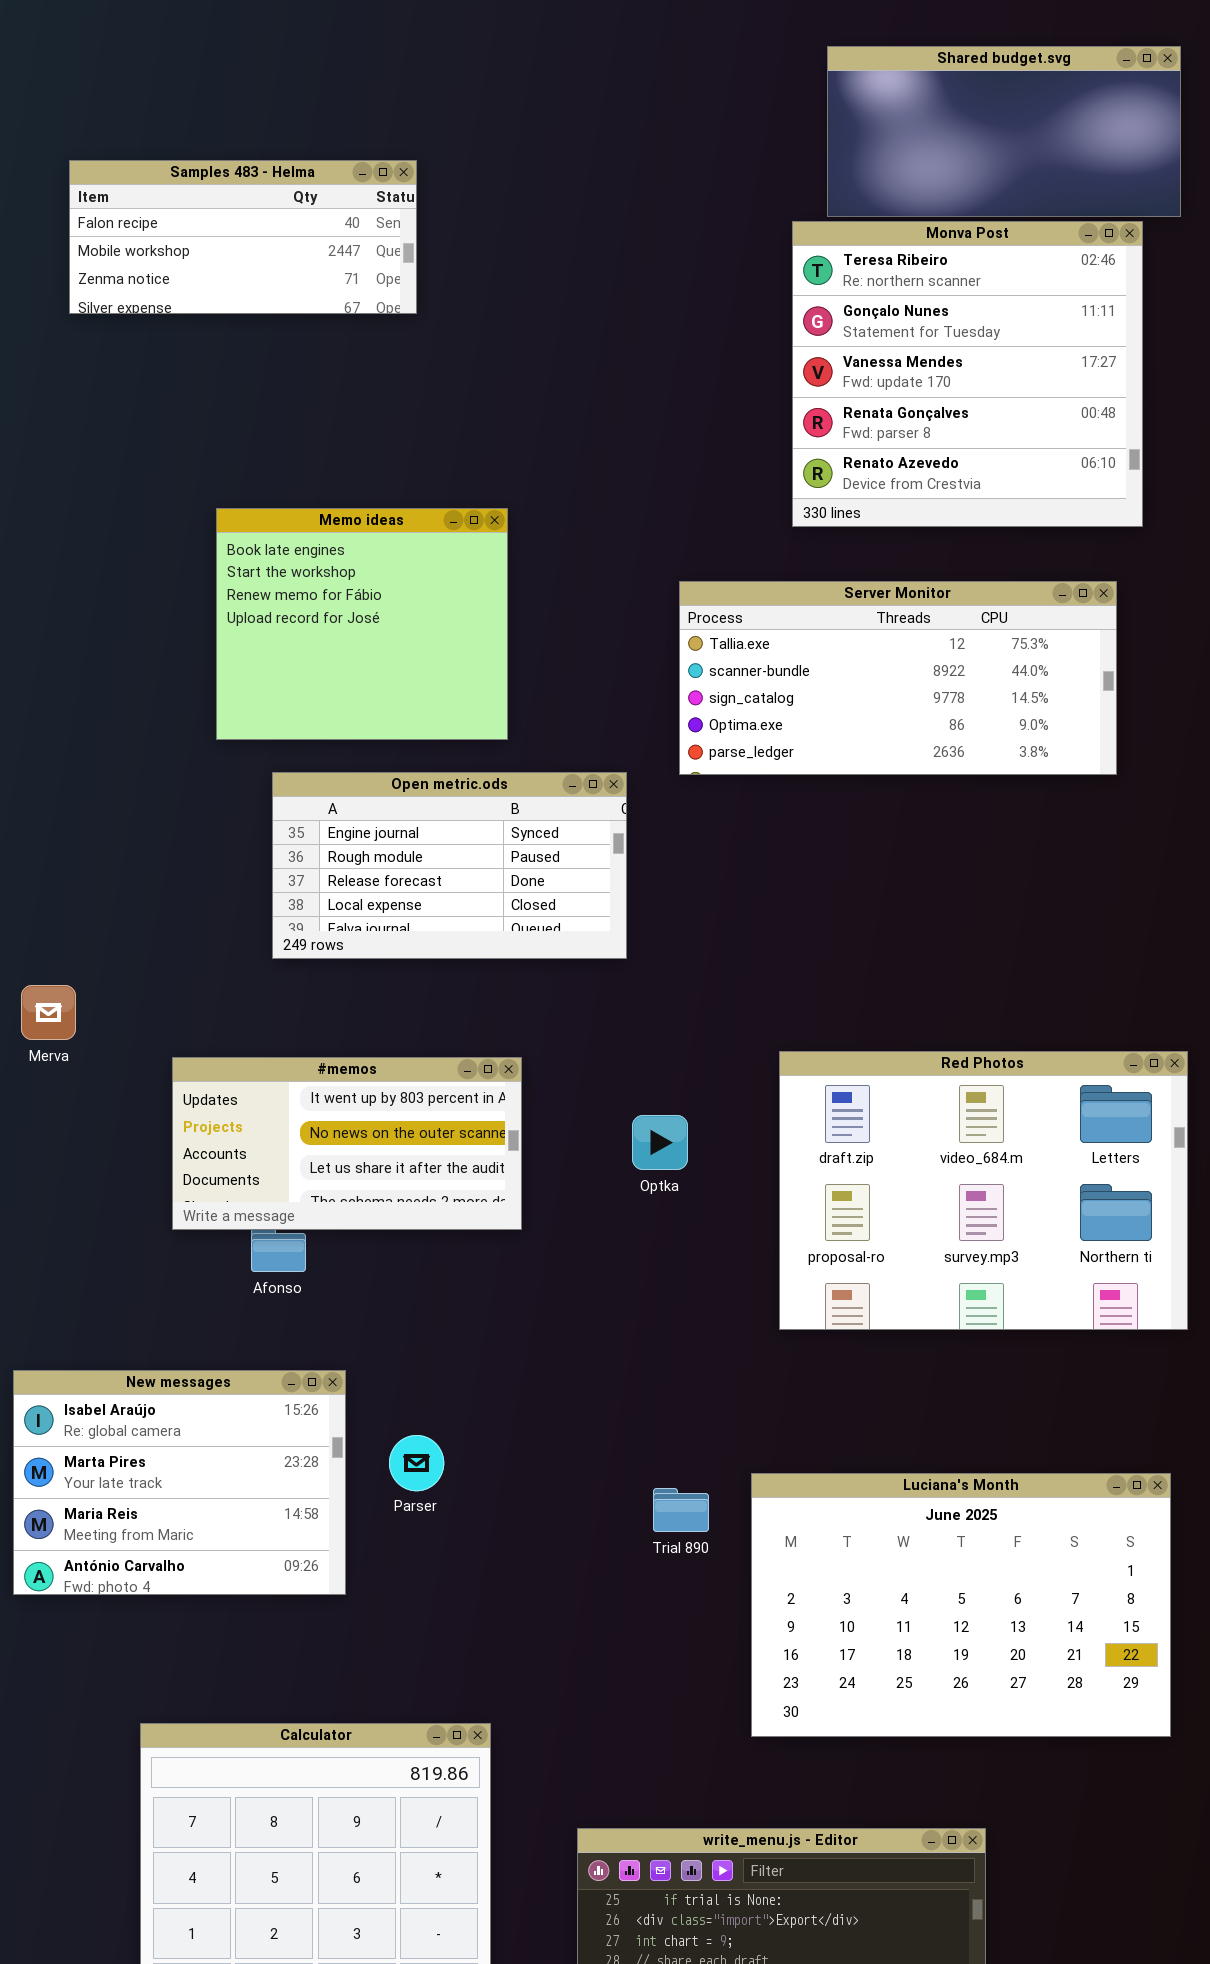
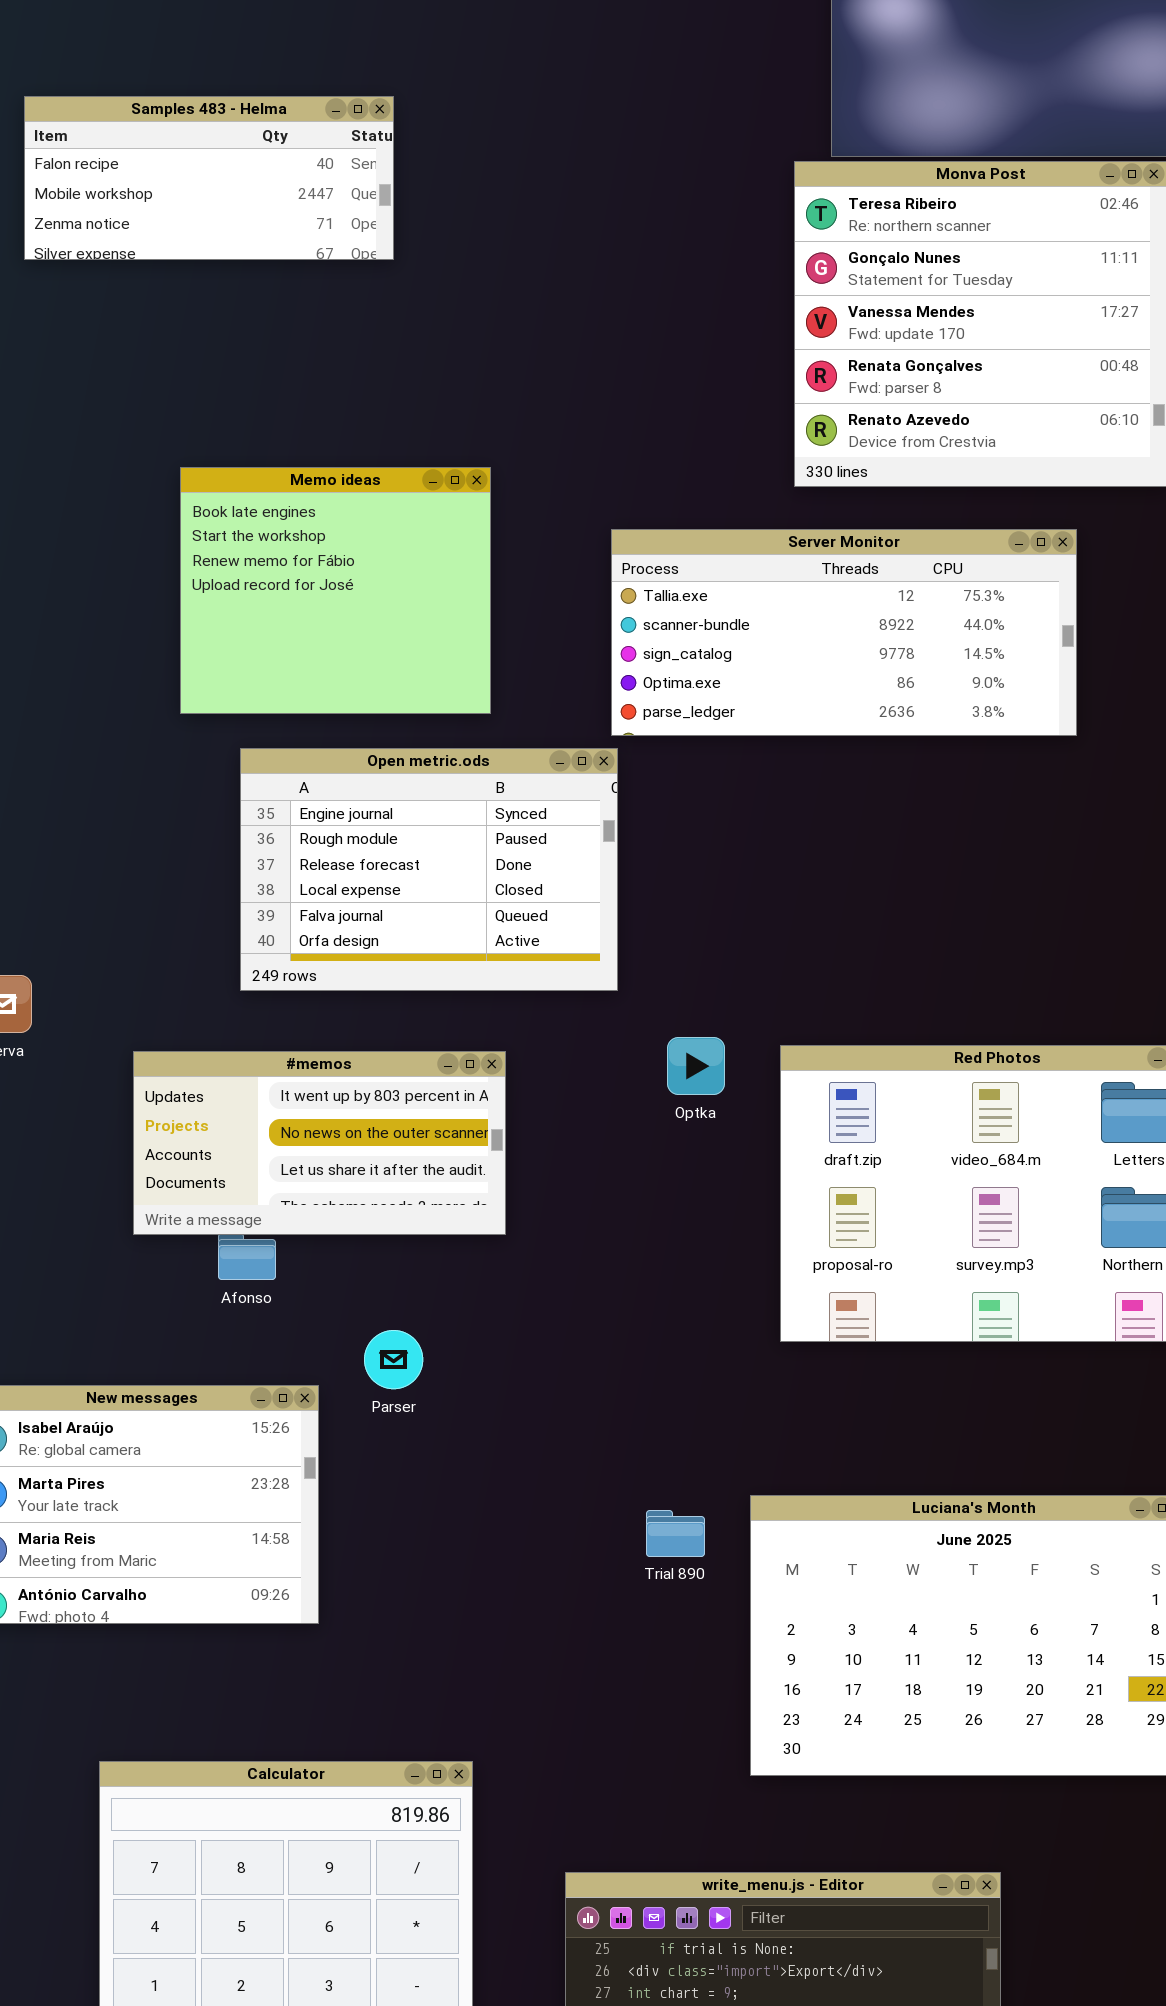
Server Monitor: [679,581,1117,775] -> [611,529,1077,736], moved
Open metric.ods: [272,772,627,959] -> [240,748,618,991], resized
Optka: [632,1115,688,1170] -> [667,1037,725,1095], moved
Parser: [389,1435,444,1491] -> [364,1330,423,1389], moved

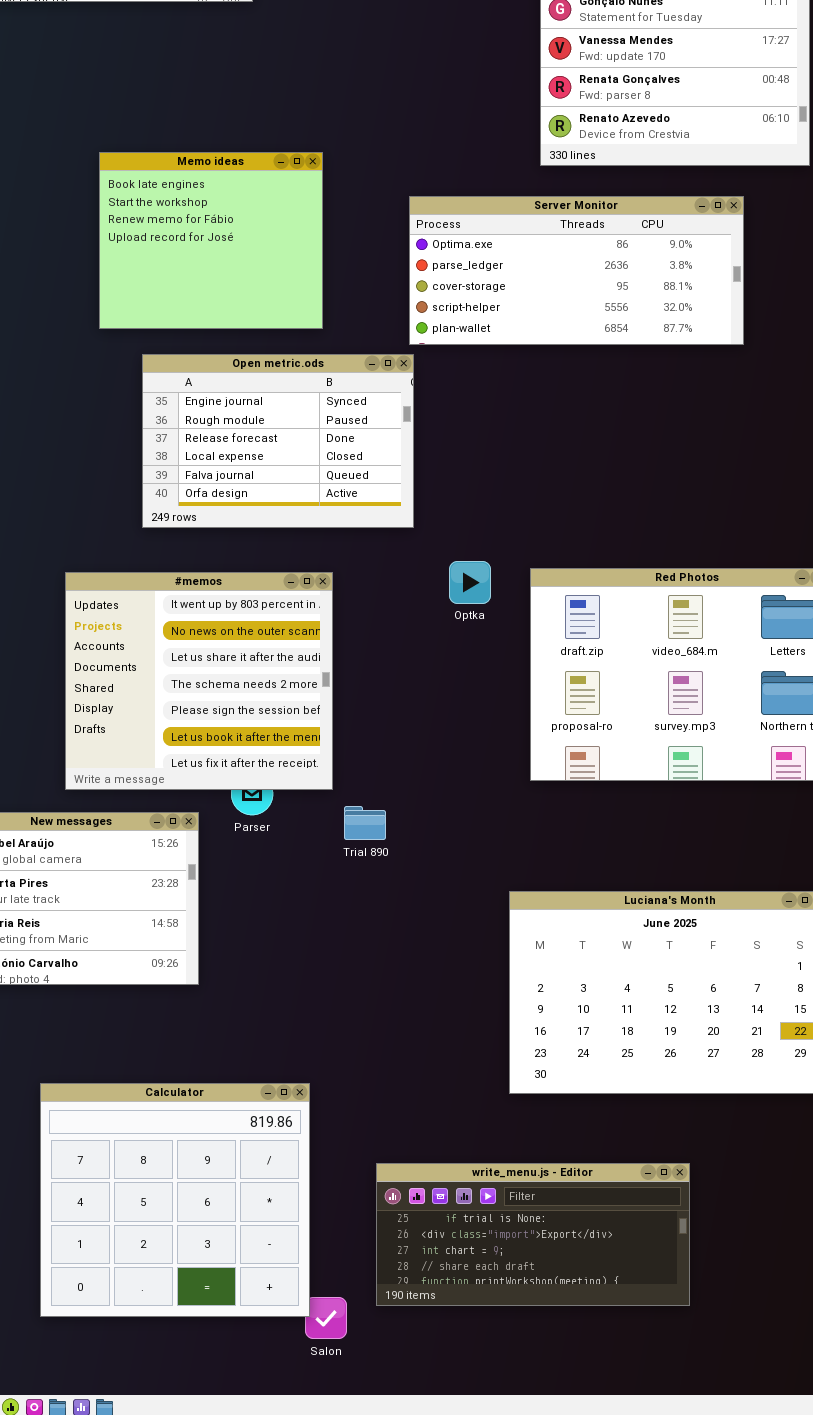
Server Monitor: [611,529,1077,736] -> [409,196,744,345], scrolled down 3 rows
#memos: [133,1051,506,1235] -> [65,572,333,790], resized
Trial 890: [646,1510,705,1557] -> [344,806,386,840], moved

